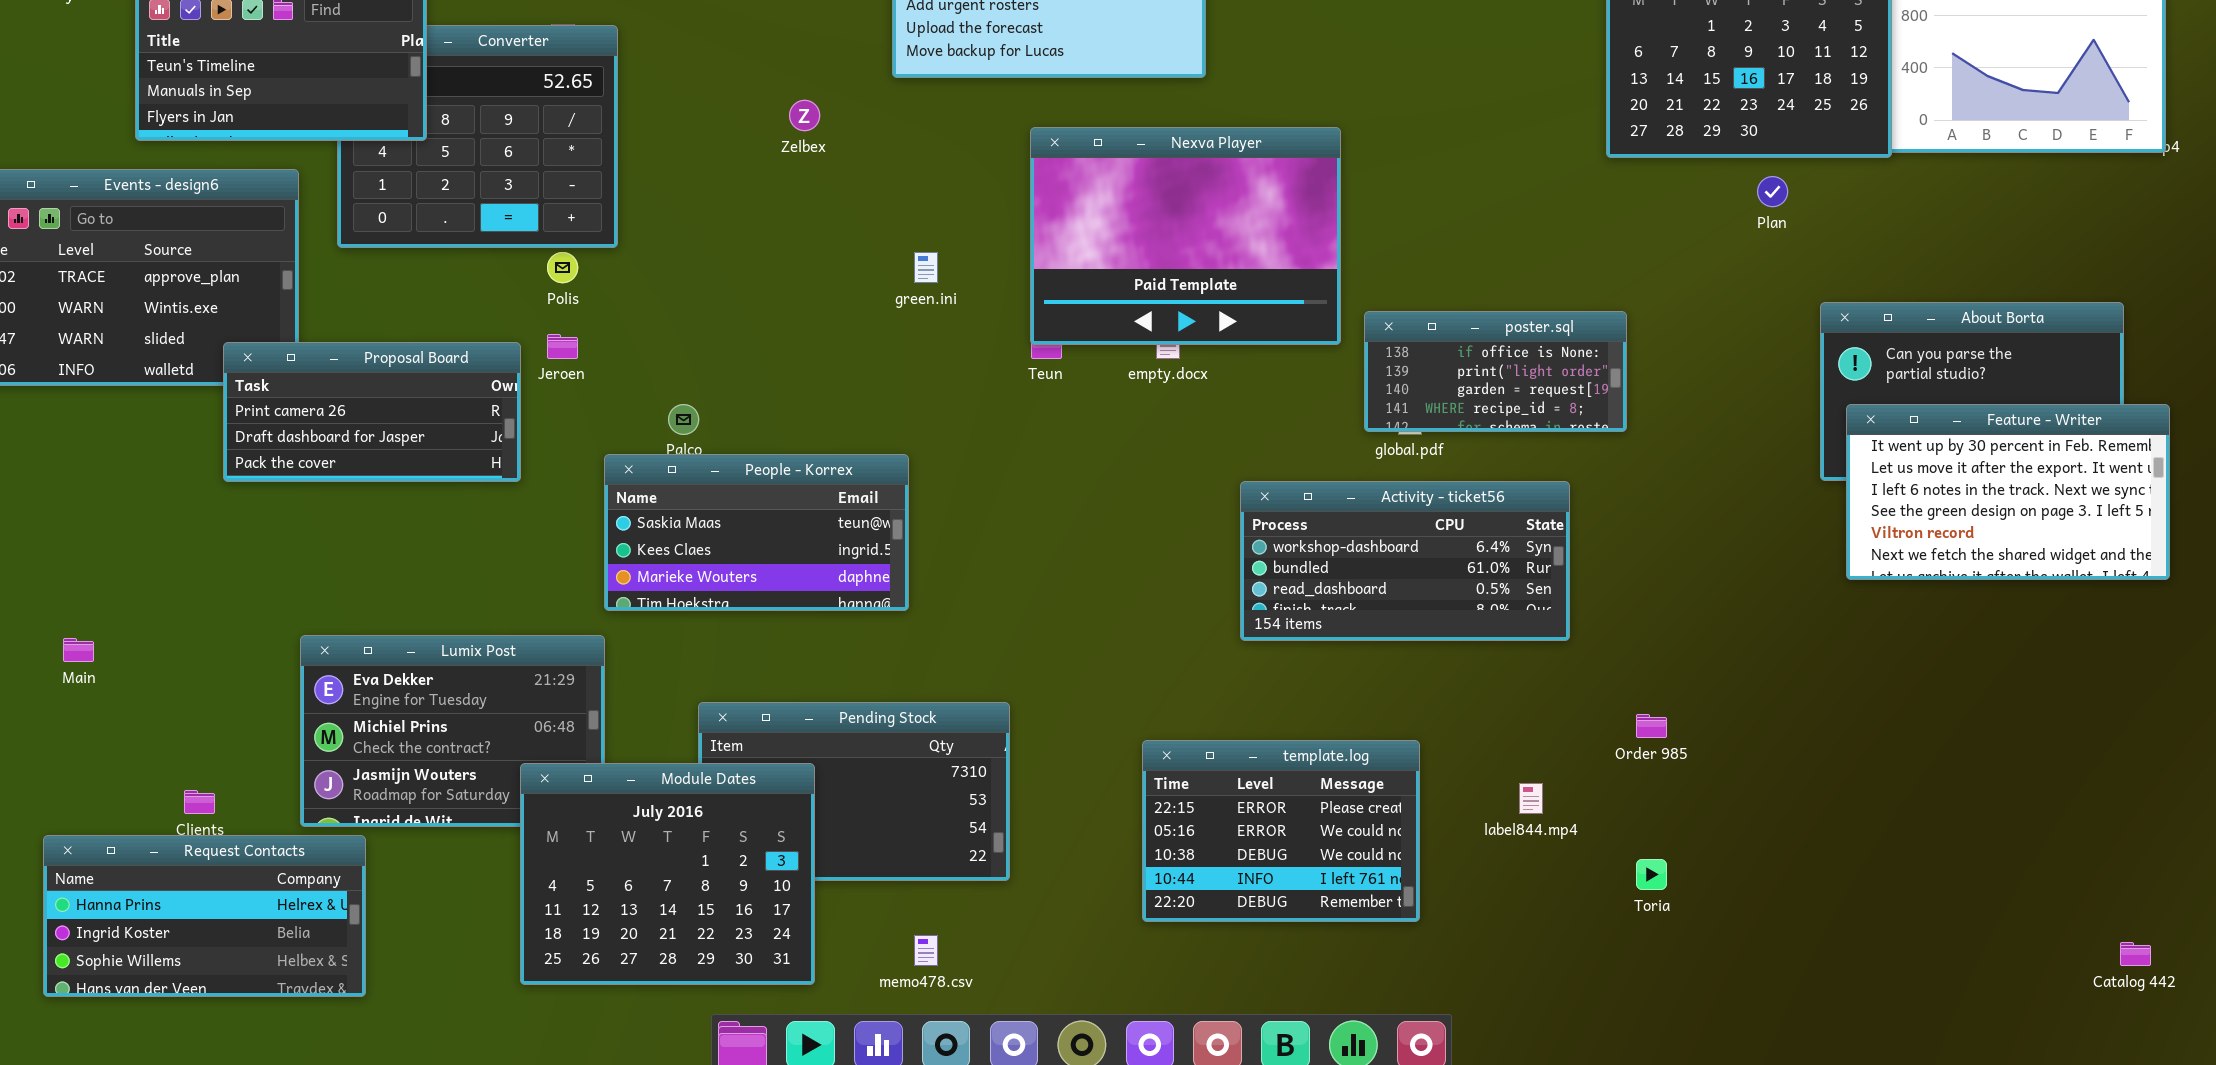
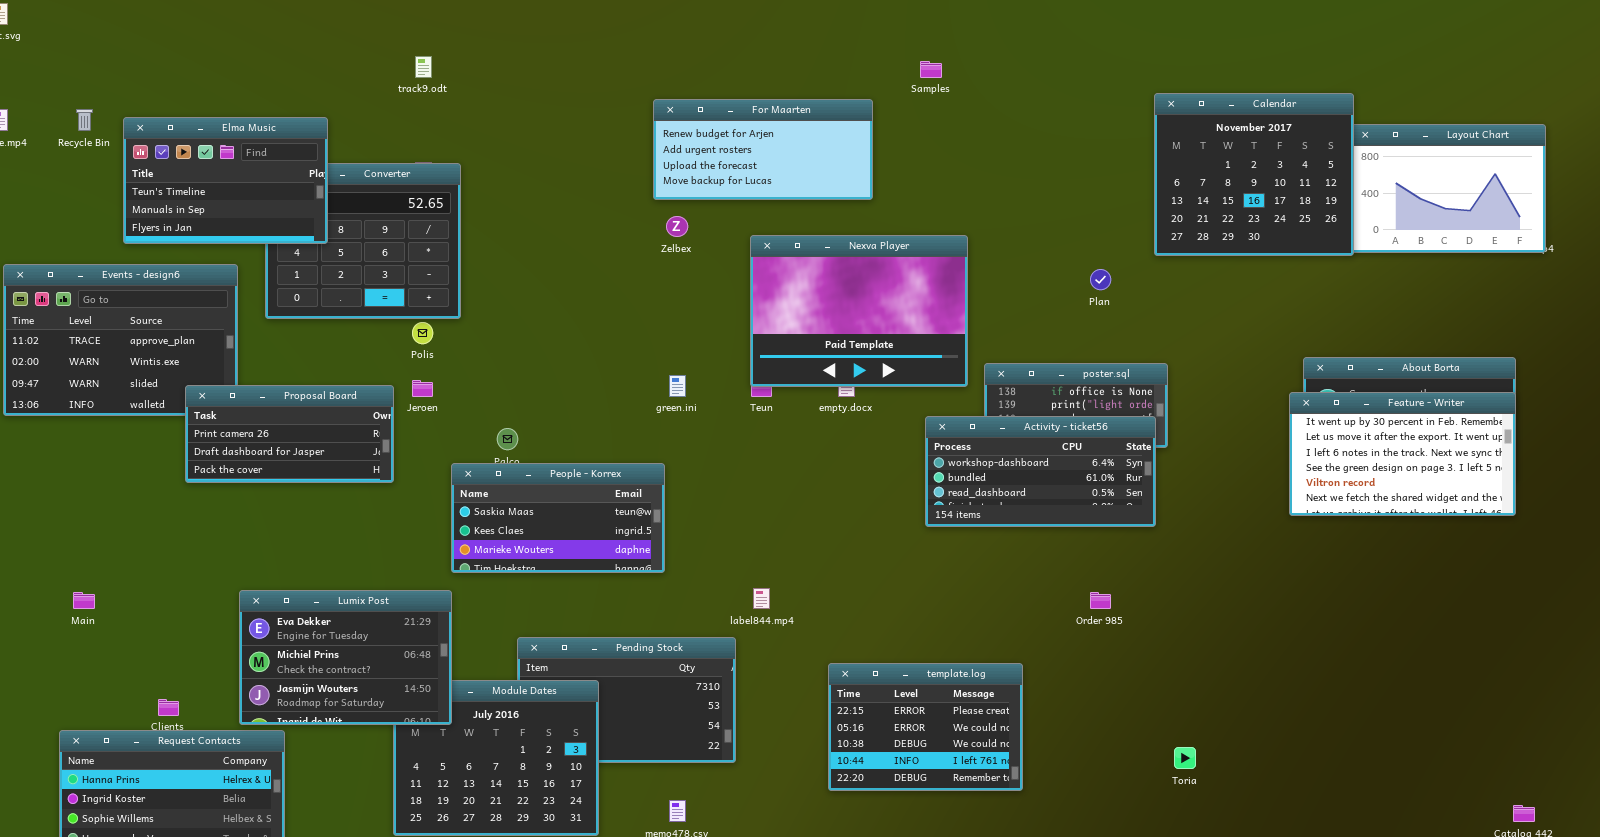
Zelbex: [789,100,820,131] -> [666,216,688,237], moved
Plan: [1757,176,1788,207] -> [1090,269,1111,290], moved
green.ini: [914,252,938,283] -> [669,375,686,397], moved
Feature - Writer: [1846,404,2170,580] -> [1289,392,1516,516], moved
Activity - ticket56: [1240,481,1570,641] -> [925,416,1156,527], moved
Lumix Post: [300,635,605,827] -> [239,590,452,725], raised
Order 985: [1636,714,1667,738] -> [1090,592,1111,609], moved
label844.mp4: [1519,783,1543,814] -> [753,588,770,609], moved

